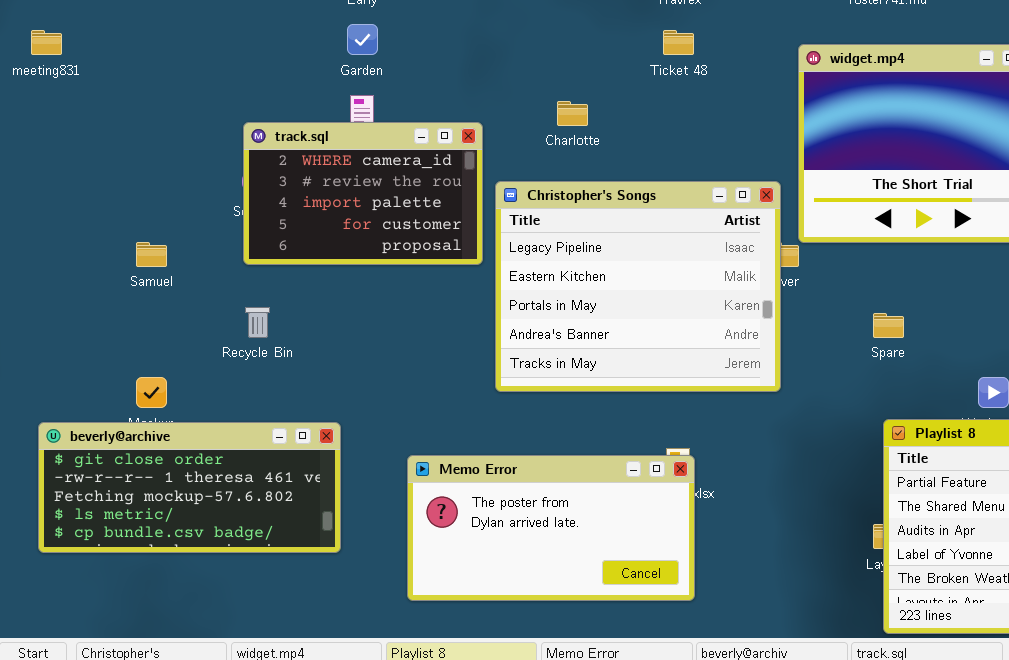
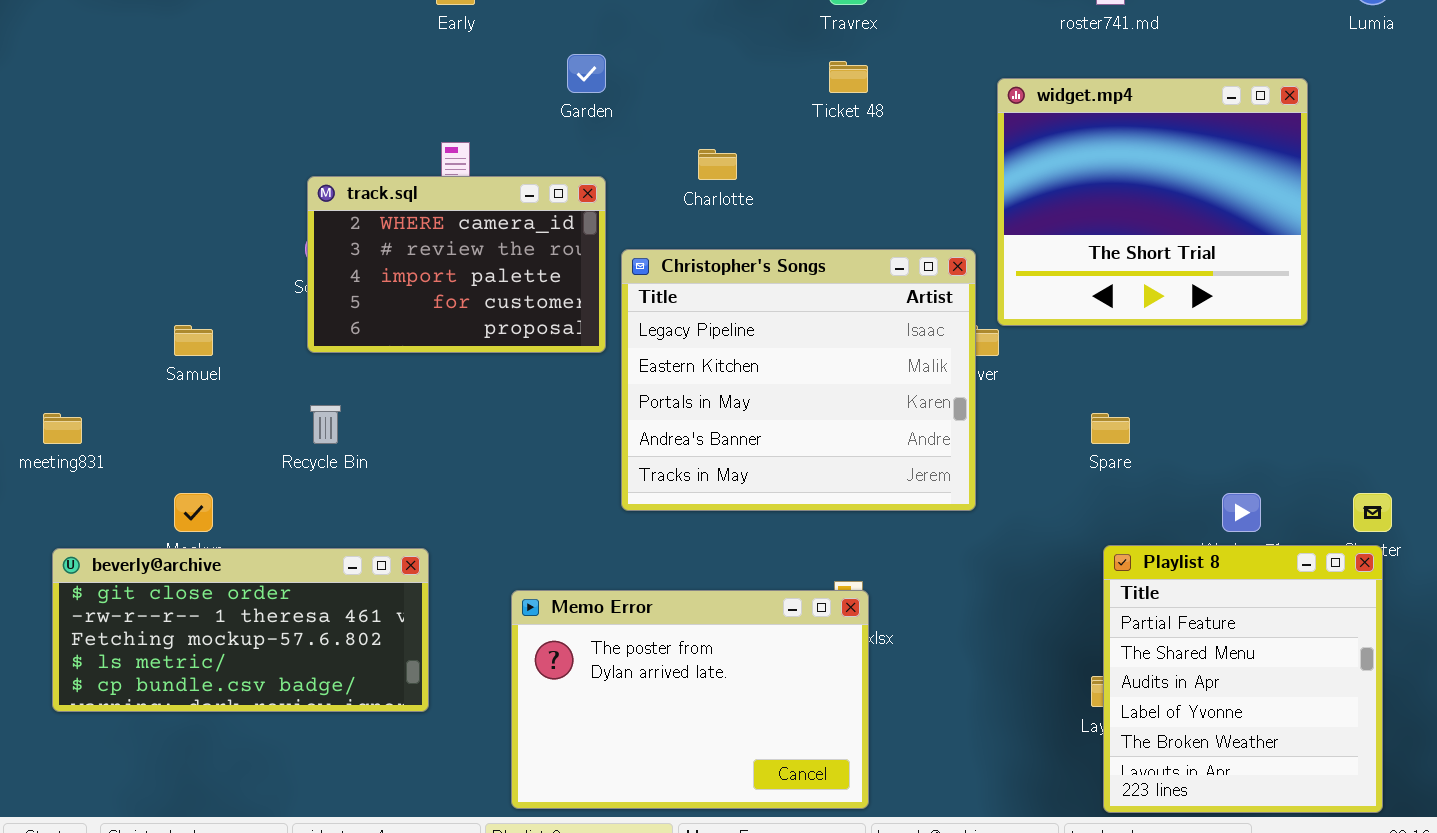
Garden: [347,24,378,55] -> [567,54,606,93], moved
meeting831: [31,30,62,55] -> [43,413,82,444], moved
Memo Error: [407,455,695,601] -> [511,590,869,809], resized

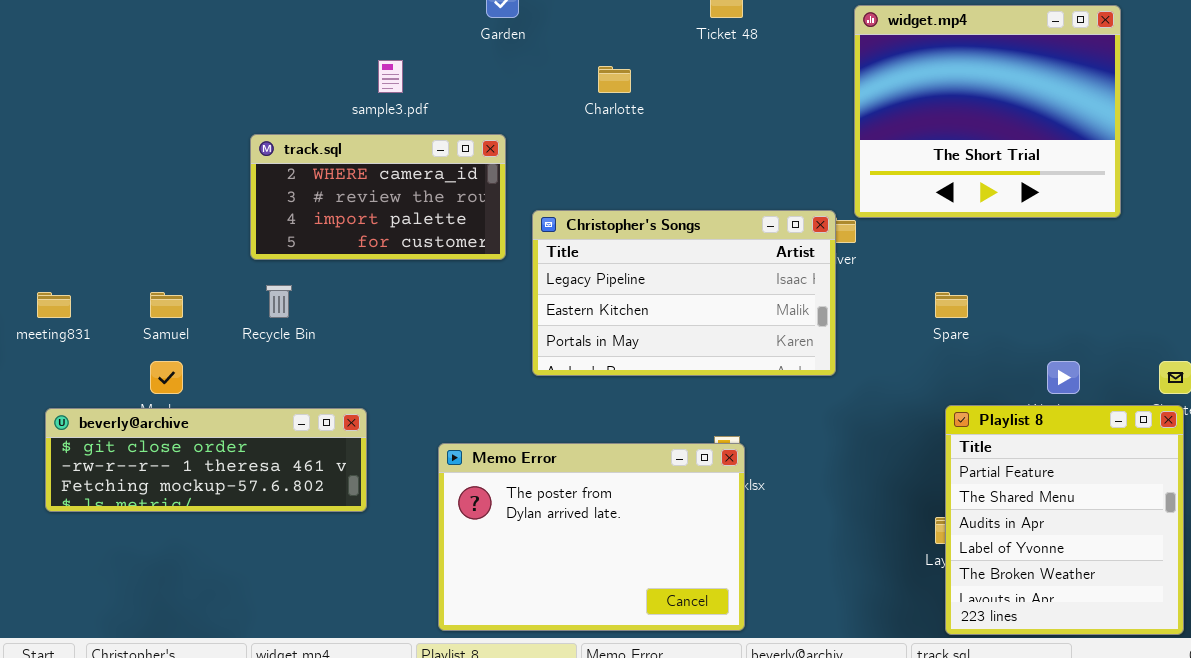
track.sql: [307,176,606,353] -> [250,134,506,260], moved, resized
Christopher's Songs: [621,249,976,511] -> [532,210,836,376], resized
Samuel: [174,325,213,356] -> [150,292,183,318], moved
beverly@archive: [52,548,429,712] -> [45,408,367,512], resized

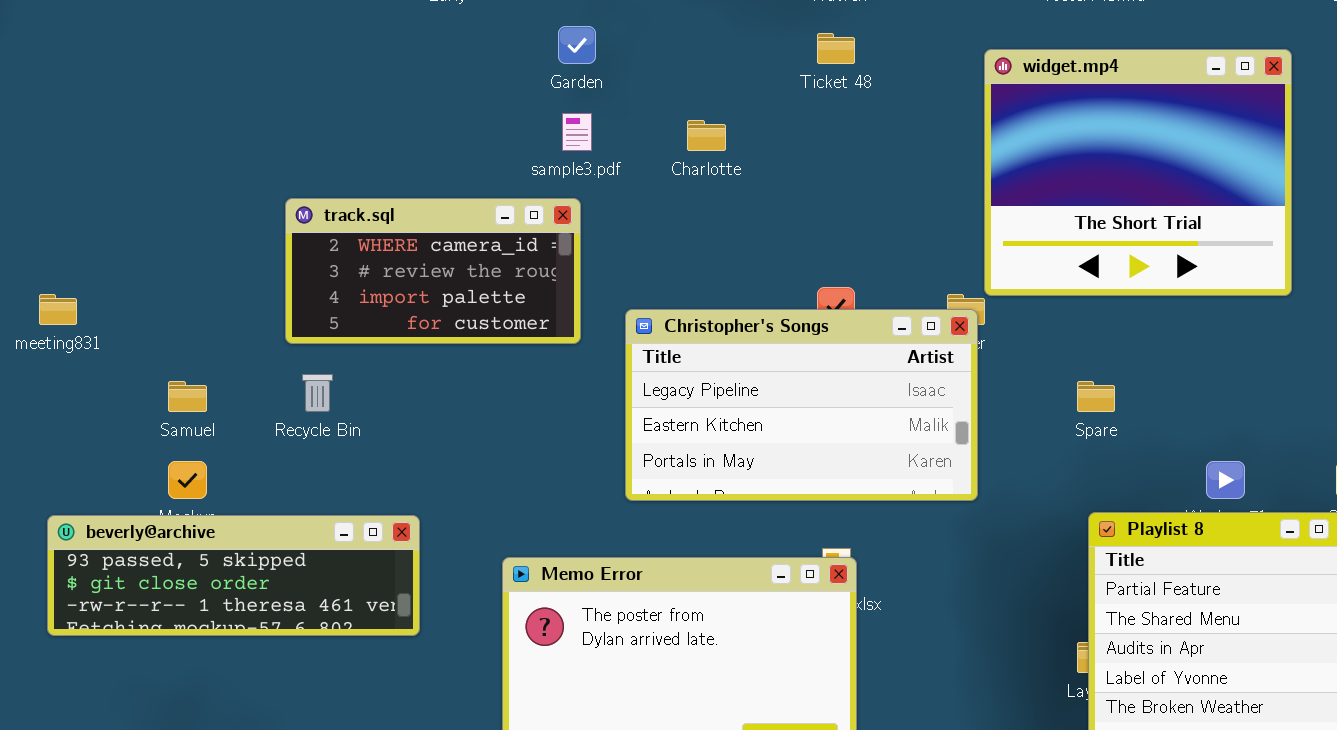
sample3.pdf: [378,60,403,93] -> [562,113,592,151], moved
Christopher's Songs: [532,210,836,376] -> [625,309,978,501], moved
meeting831: [37,292,71,318] -> [39,294,77,325], moved
beverly@archive: [45,408,367,512] -> [47,515,420,636], scrolled up 1 row

